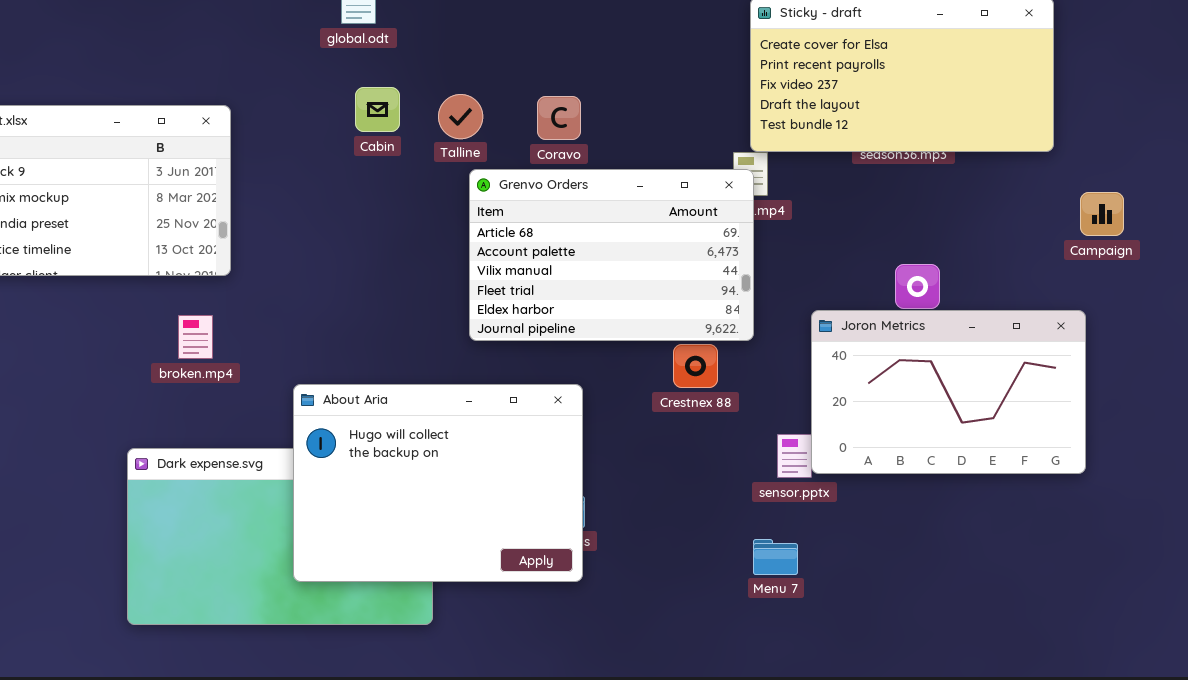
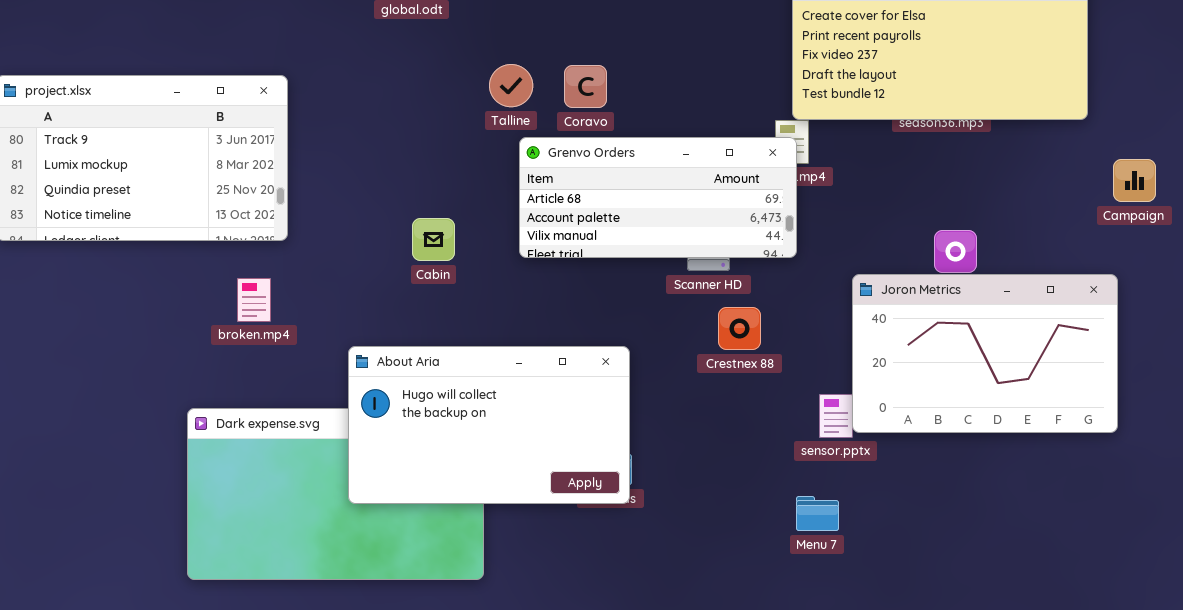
Cabin: [355,87,400,132] -> [412,218,455,261], moved
Coravo: [537,96,581,140] -> [564,65,607,108], moved
Grenvo Orders: [469,169,754,341] -> [519,137,797,258], resized
About Aria: [293,384,583,582] -> [348,346,630,504], resized

